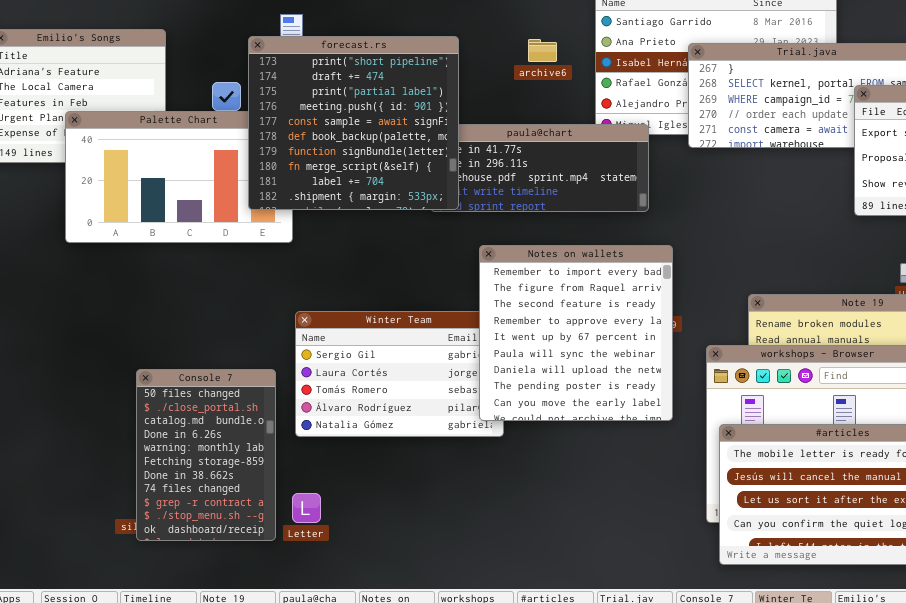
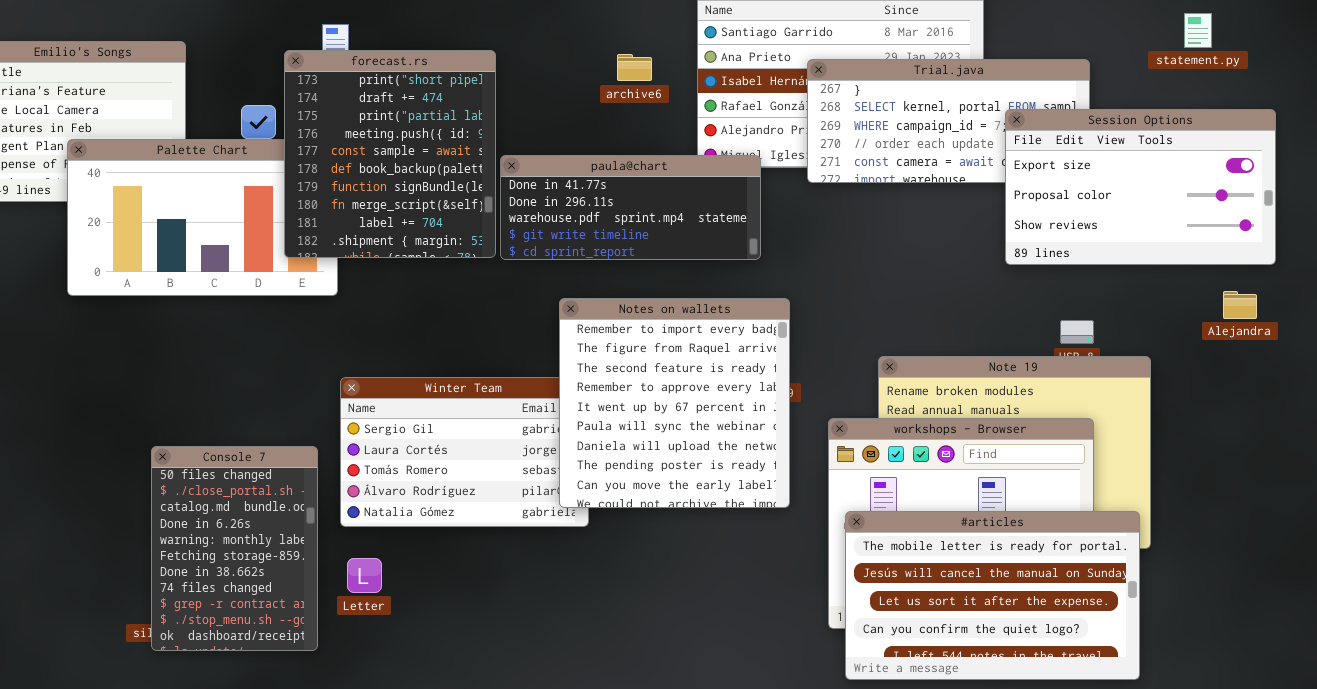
forecast.rs: [248,36,459,210] -> [284,50,496,258], resized
Letter: [292,493,321,523] -> [347,558,382,593], moved

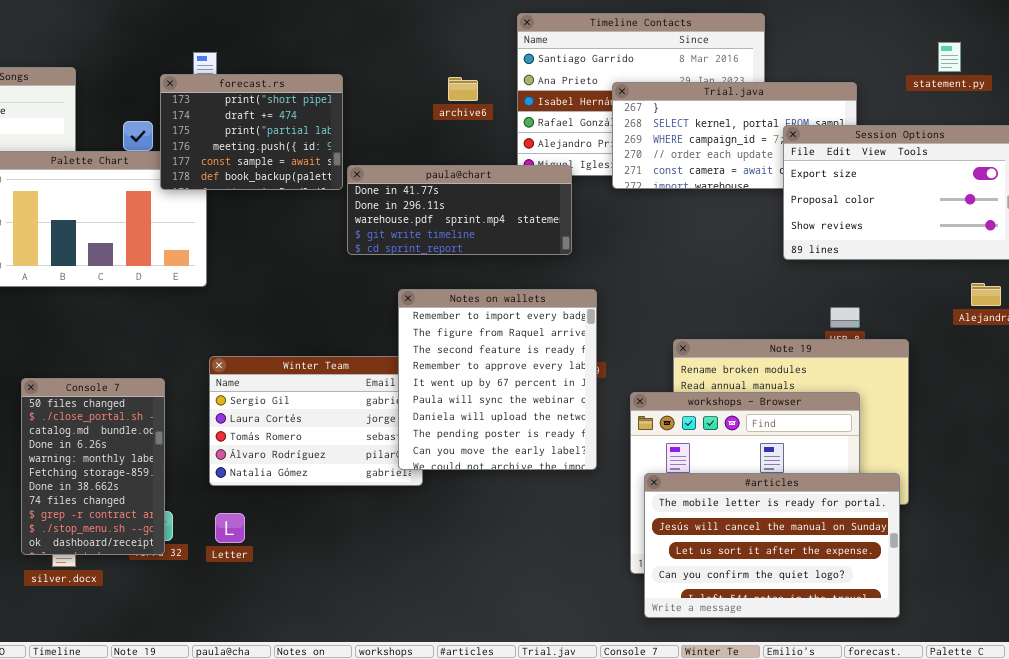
forecast.rs: [284,50,496,258] -> [160,74,343,190], resized
Console 7: [151,446,318,651] -> [21,378,165,555], moved

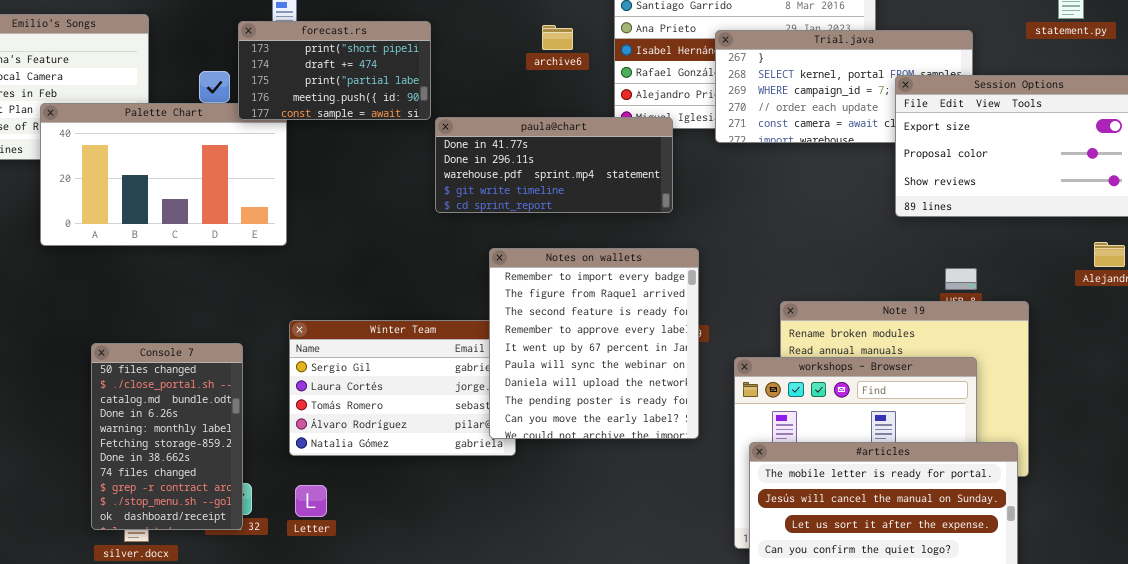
forecast.rs: [160,74,343,190] -> [238,21,431,120], resized

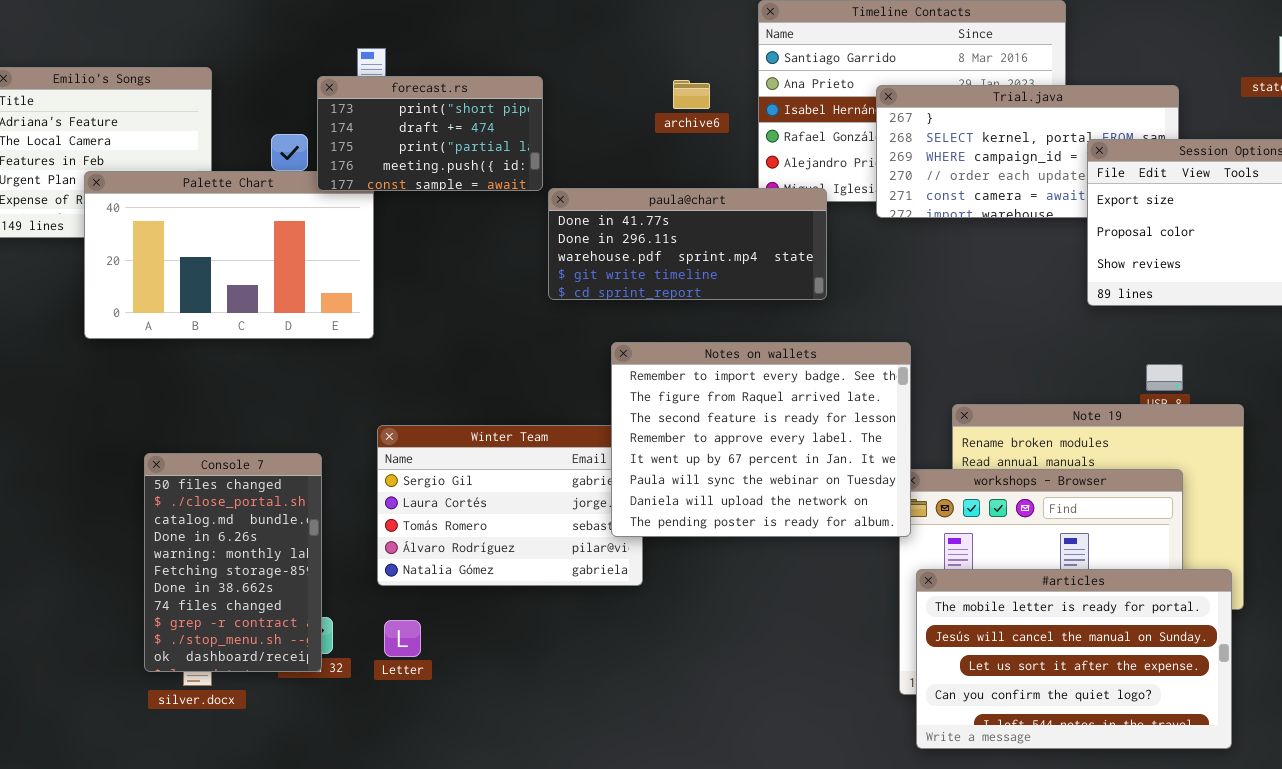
Notes on wallets: [489,248,699,439] -> [611,342,911,537], resized

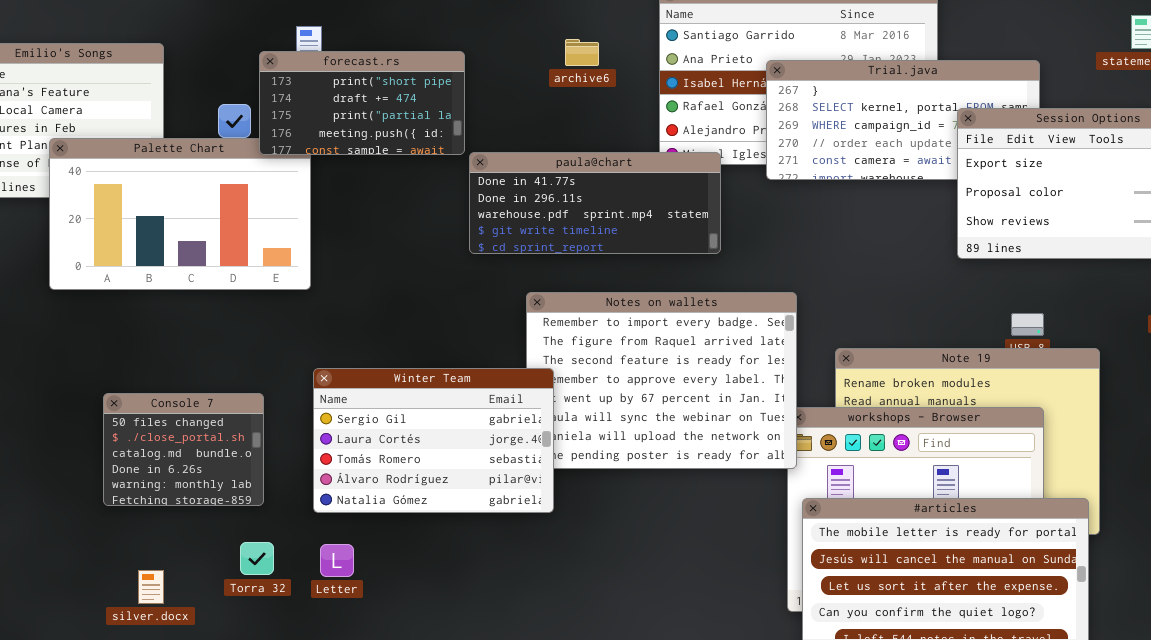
archive6: [673,80,710,109] -> [565,39,599,66], moved
Winter Team: [377,425,643,586] -> [313,368,554,513], raised
Console 7: [144,453,322,672] -> [103,393,264,506], resized

